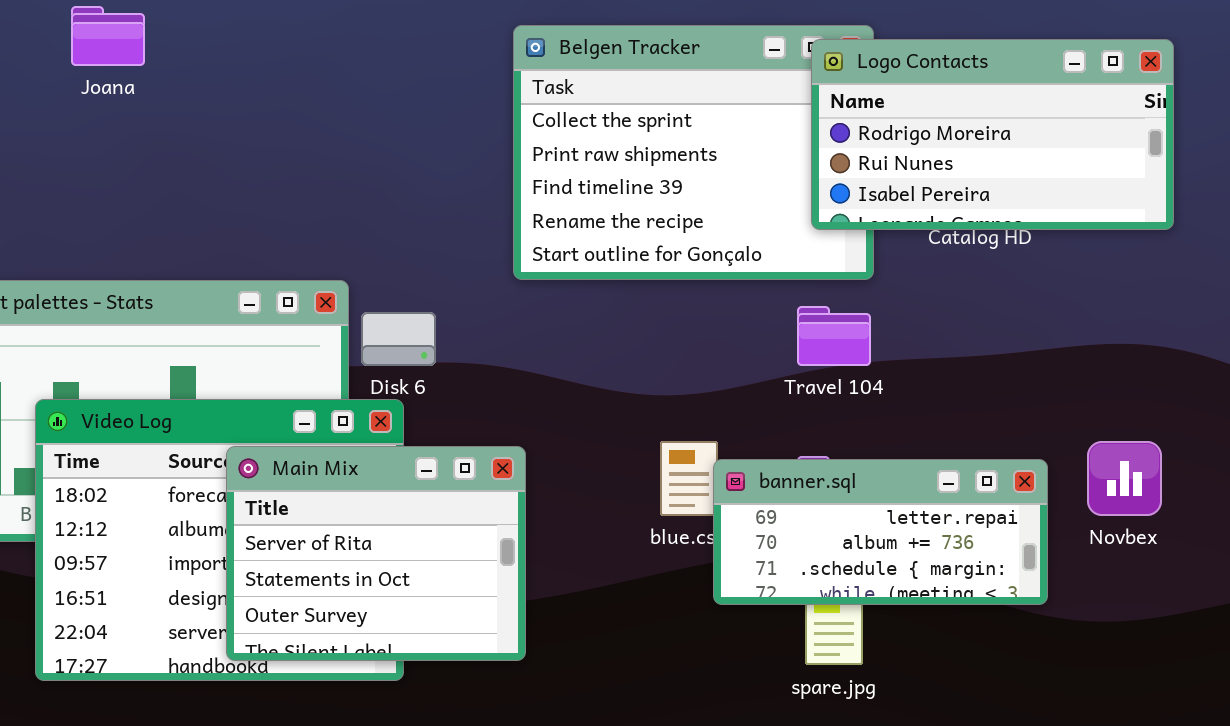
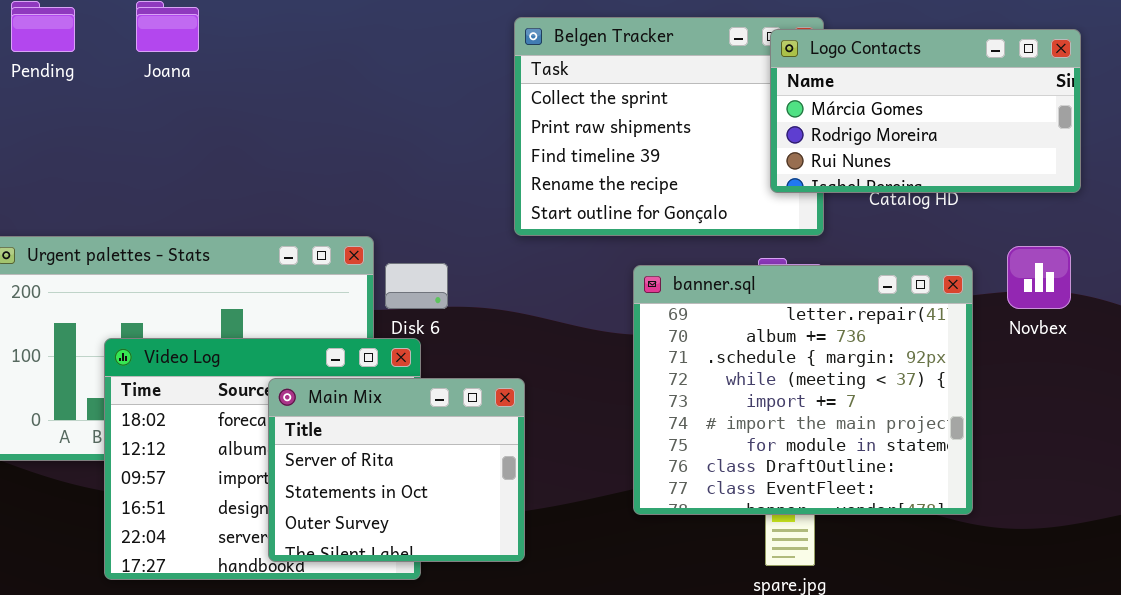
Logo Contacts: [811,39,1174,230] -> [770,29,1081,193], scrolled up 1 row
Novbex: [1087,441,1162,516] -> [1007,246,1071,309], moved
banner.sql: [713,459,1048,605] -> [633,265,973,515], resized

